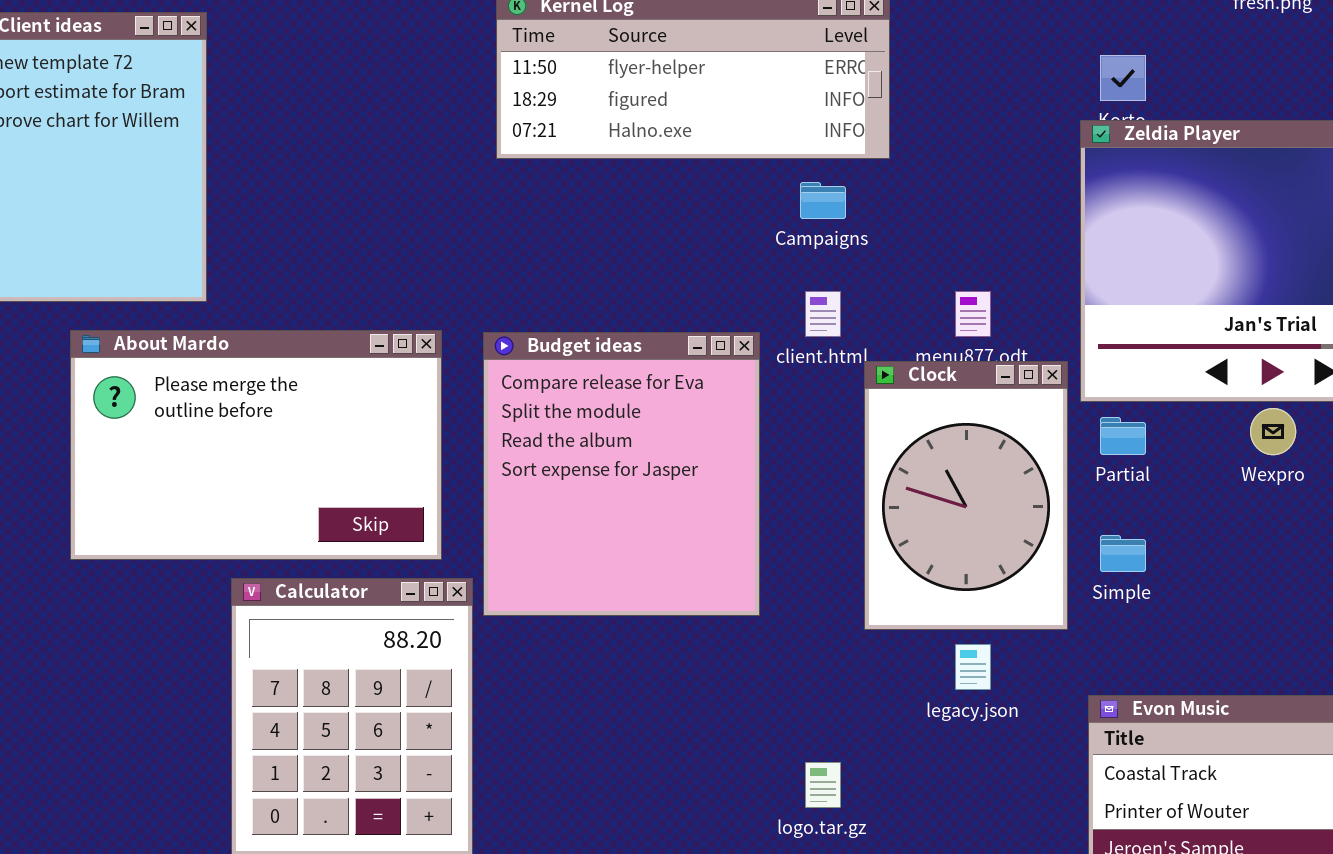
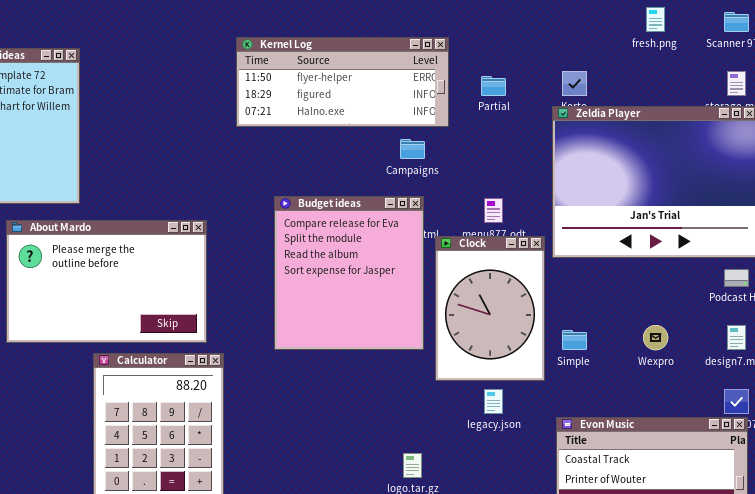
Budget ideas: [483,332,760,616] -> [274,196,424,350], moved
Wexpro: [1250,408,1296,455] -> [643,325,668,350], moved
Partial: [1100,417,1146,455] -> [481,76,506,96], moved

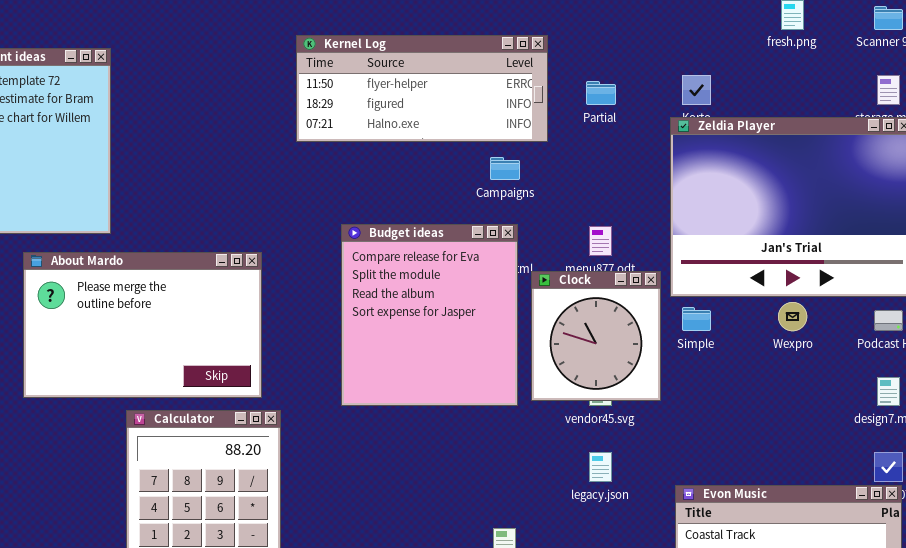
Clock: [435,236,545,381] -> [531,271,661,401], resized
Wexpro: [643,325,668,350] -> [778,302,807,331], moved
Simple: [562,330,587,350] -> [682,307,711,331], moved

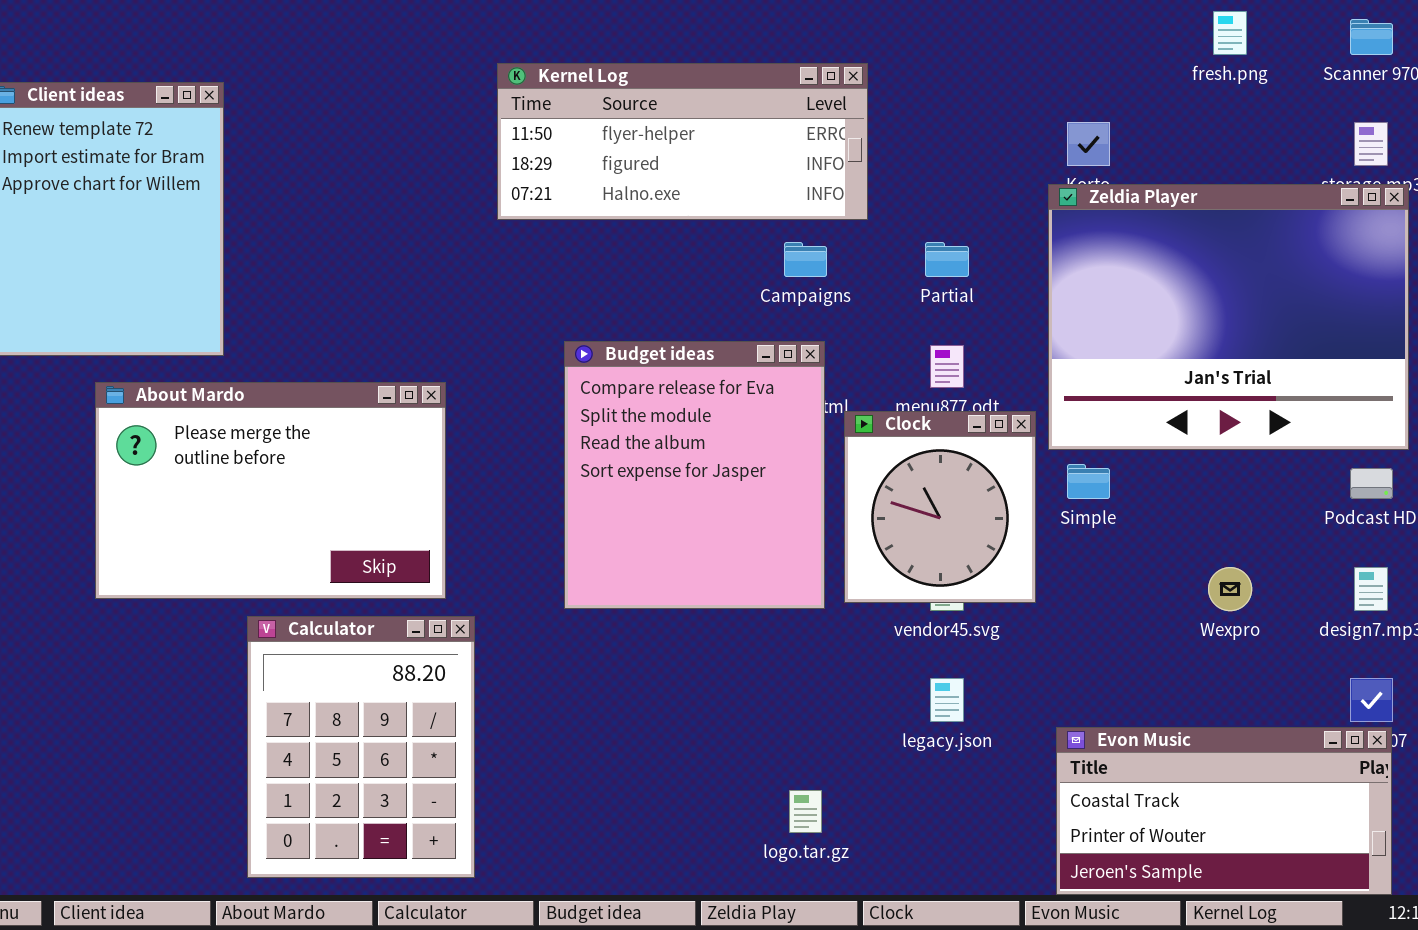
Partial: [586,81,616,105] -> [925,242,969,277], moved
Wexpro: [778,302,807,331] -> [1208,567,1252,611], moved

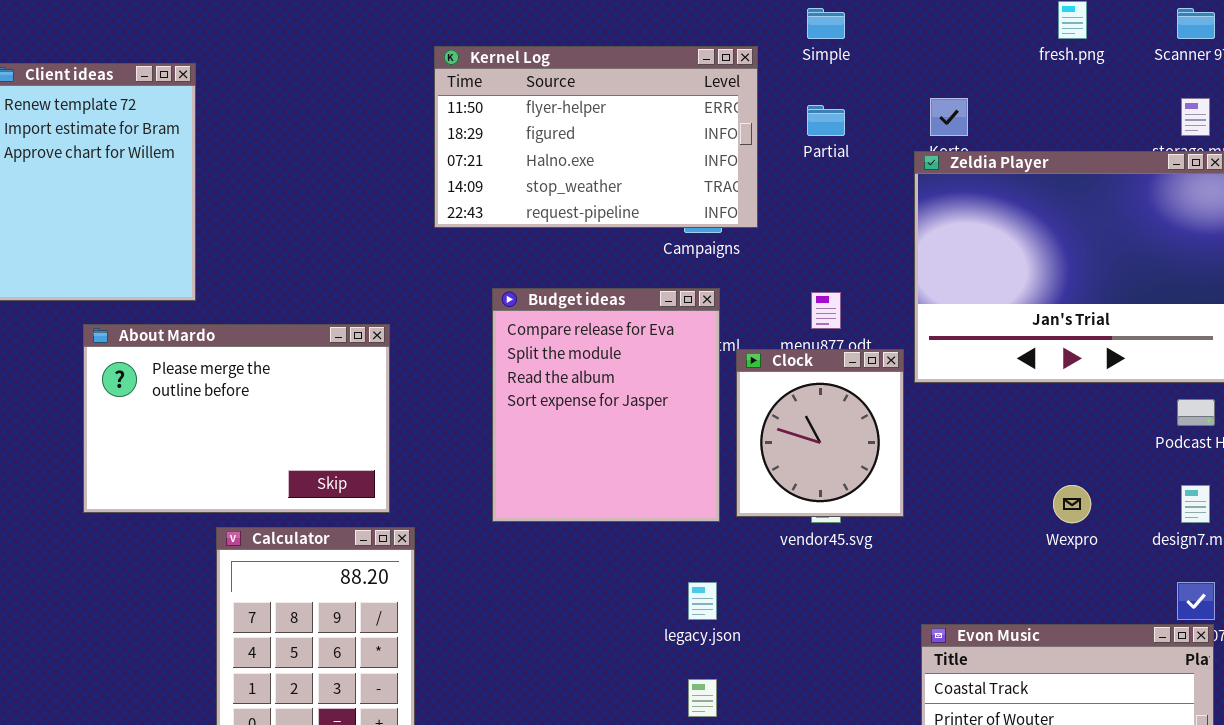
Kernel Log: [497,63,868,220] -> [434,46,758,228], resized
Partial: [925,242,969,277] -> [807,105,845,136], moved
Simple: [1067,464,1110,499] -> [807,8,845,39], moved
legacy.json: [930,678,964,722] -> [688,582,717,620], moved

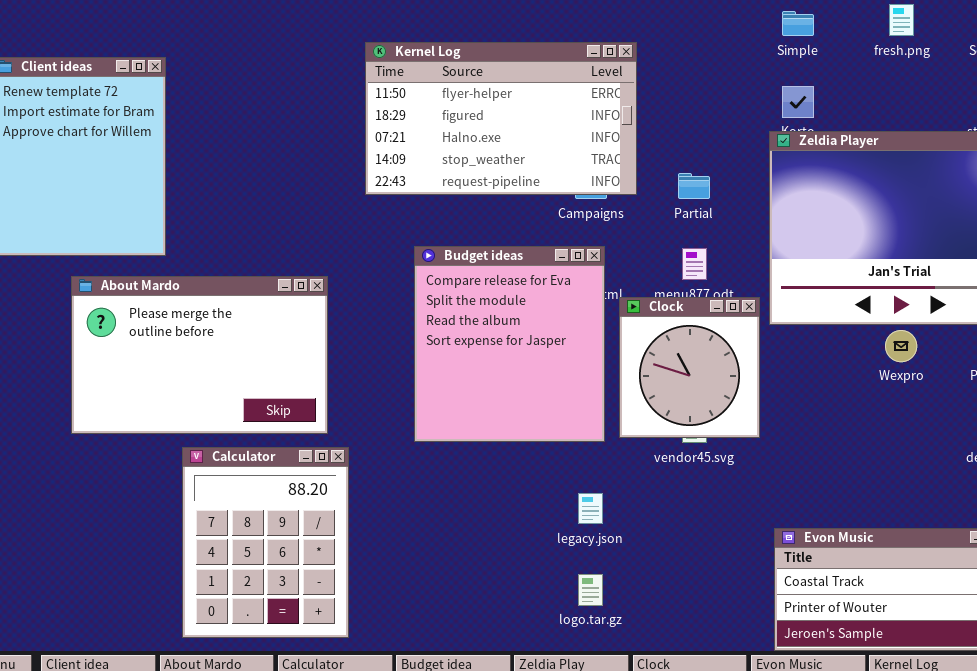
Simple: [807,8,845,39] -> [782,11,814,36], moved
Partial: [807,105,845,136] -> [678,173,710,199], moved
Wexpro: [1053,485,1091,523] -> [885,330,917,362], moved

